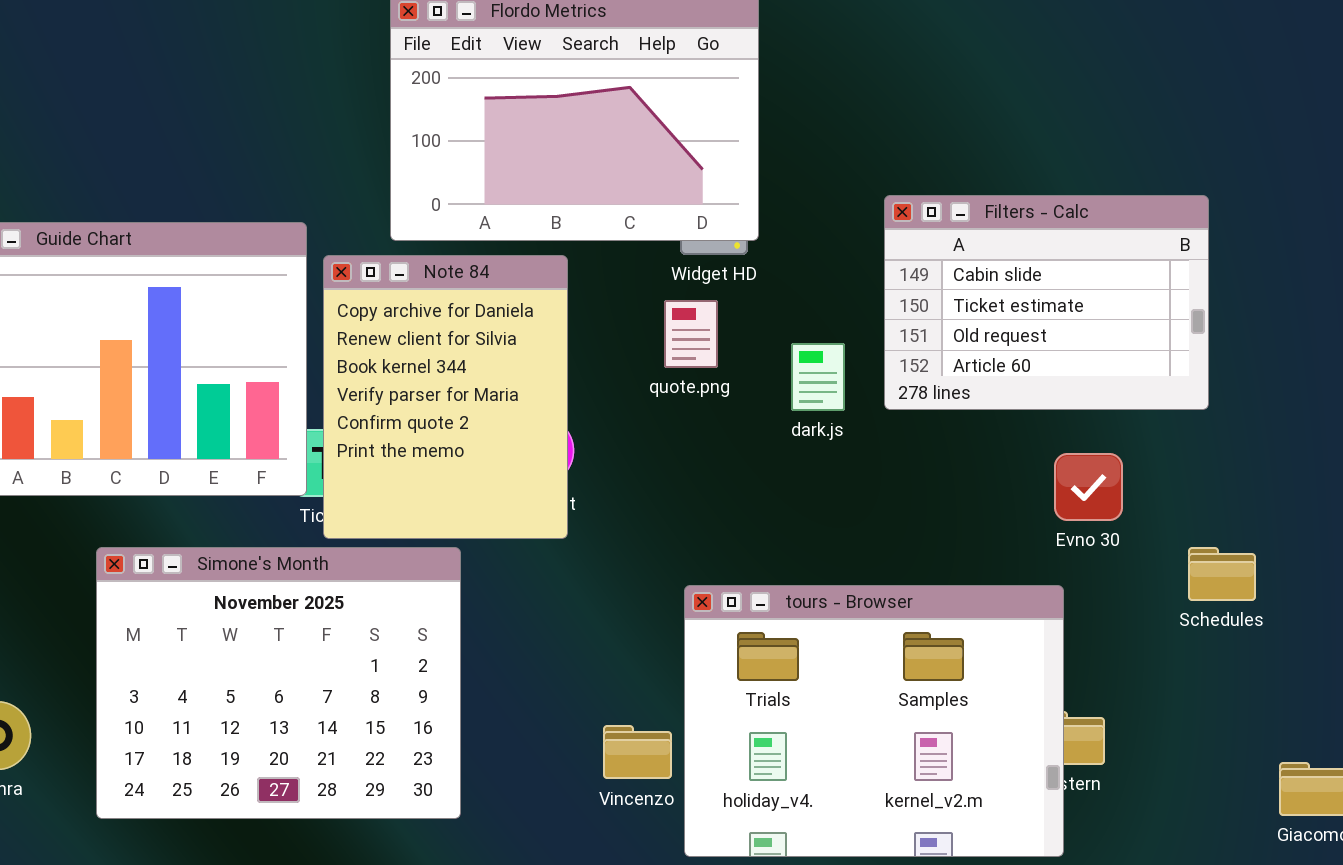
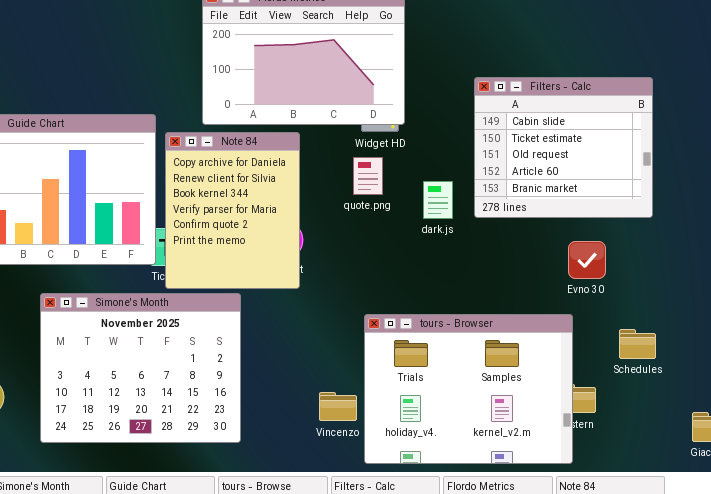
Filters - Calc: [884,195,1209,410] -> [474,77,653,218], resized
Schedules: [1188,547,1256,601] -> [619,329,656,359], moved

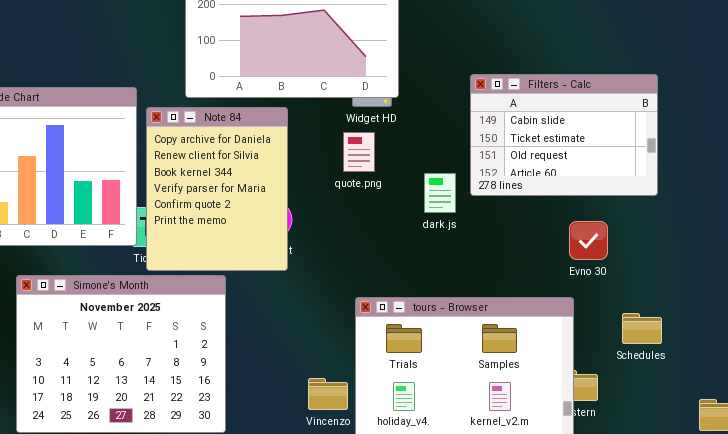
Filters - Calc: [474,77,653,218] -> [470,74,658,196], resized
dark.js: [423,181,453,219] -> [424,173,456,213], moved

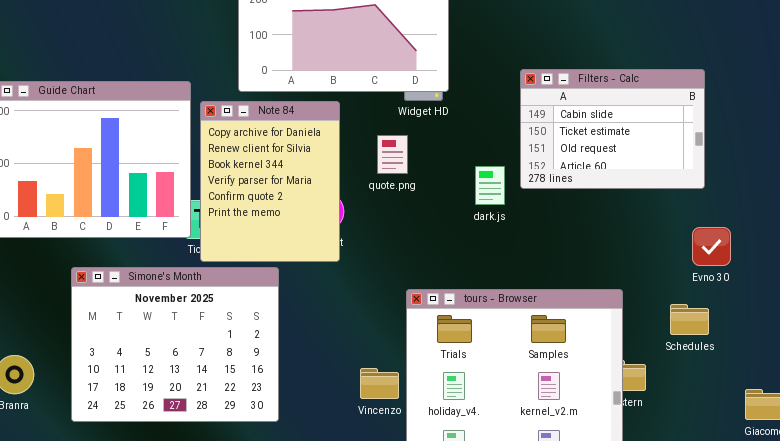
quote.png: [343,132,375,172] -> [377,135,408,174], moved
Evno 30: [569,221,608,260] -> [692,227,731,266], moved

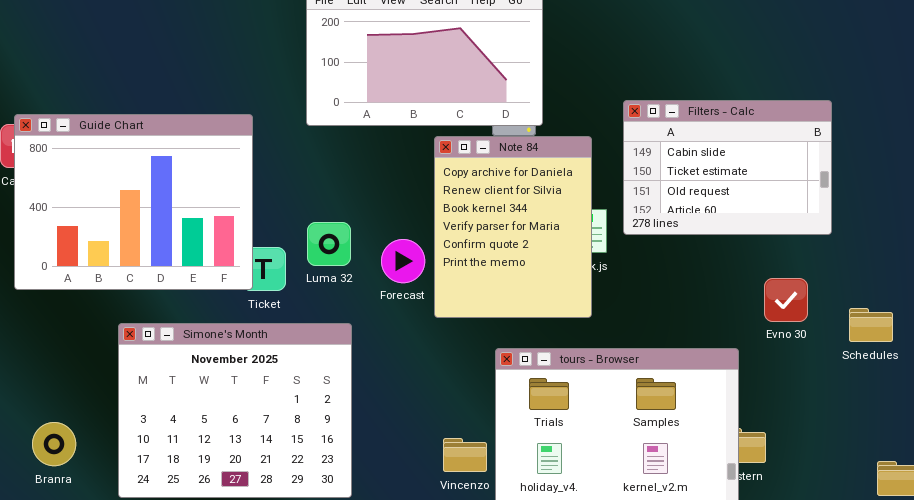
Note 84: [200,101,340,262] -> [434,136,592,318], moved
Evno 30: [692,227,731,266] -> [764,278,808,322], moved
Schedules: [670,304,709,335] -> [849,308,893,342], moved

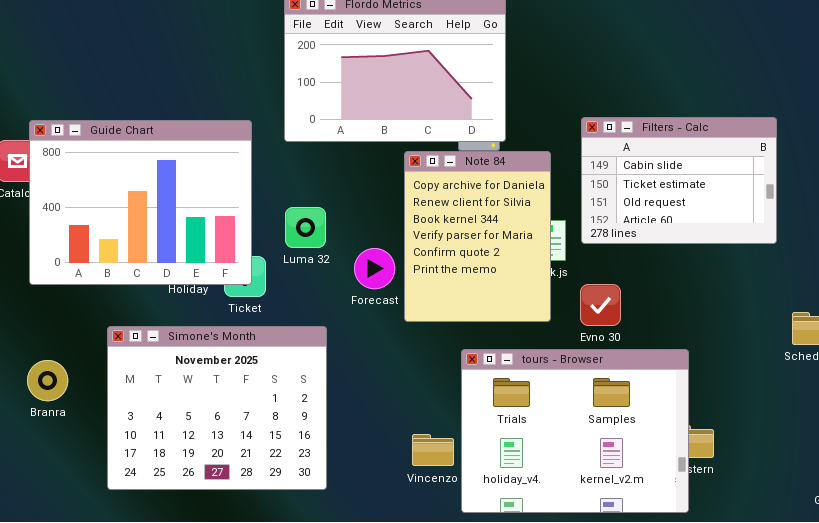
Guide Chart: [14,114,253,290] -> [29,120,252,285], moved
Luma 32: [307,222,351,266] -> [285,207,326,248], moved
Evno 30: [764,278,808,322] -> [580,284,621,326], moved
Branra: [32,422,76,466] -> [27,360,68,401], moved

